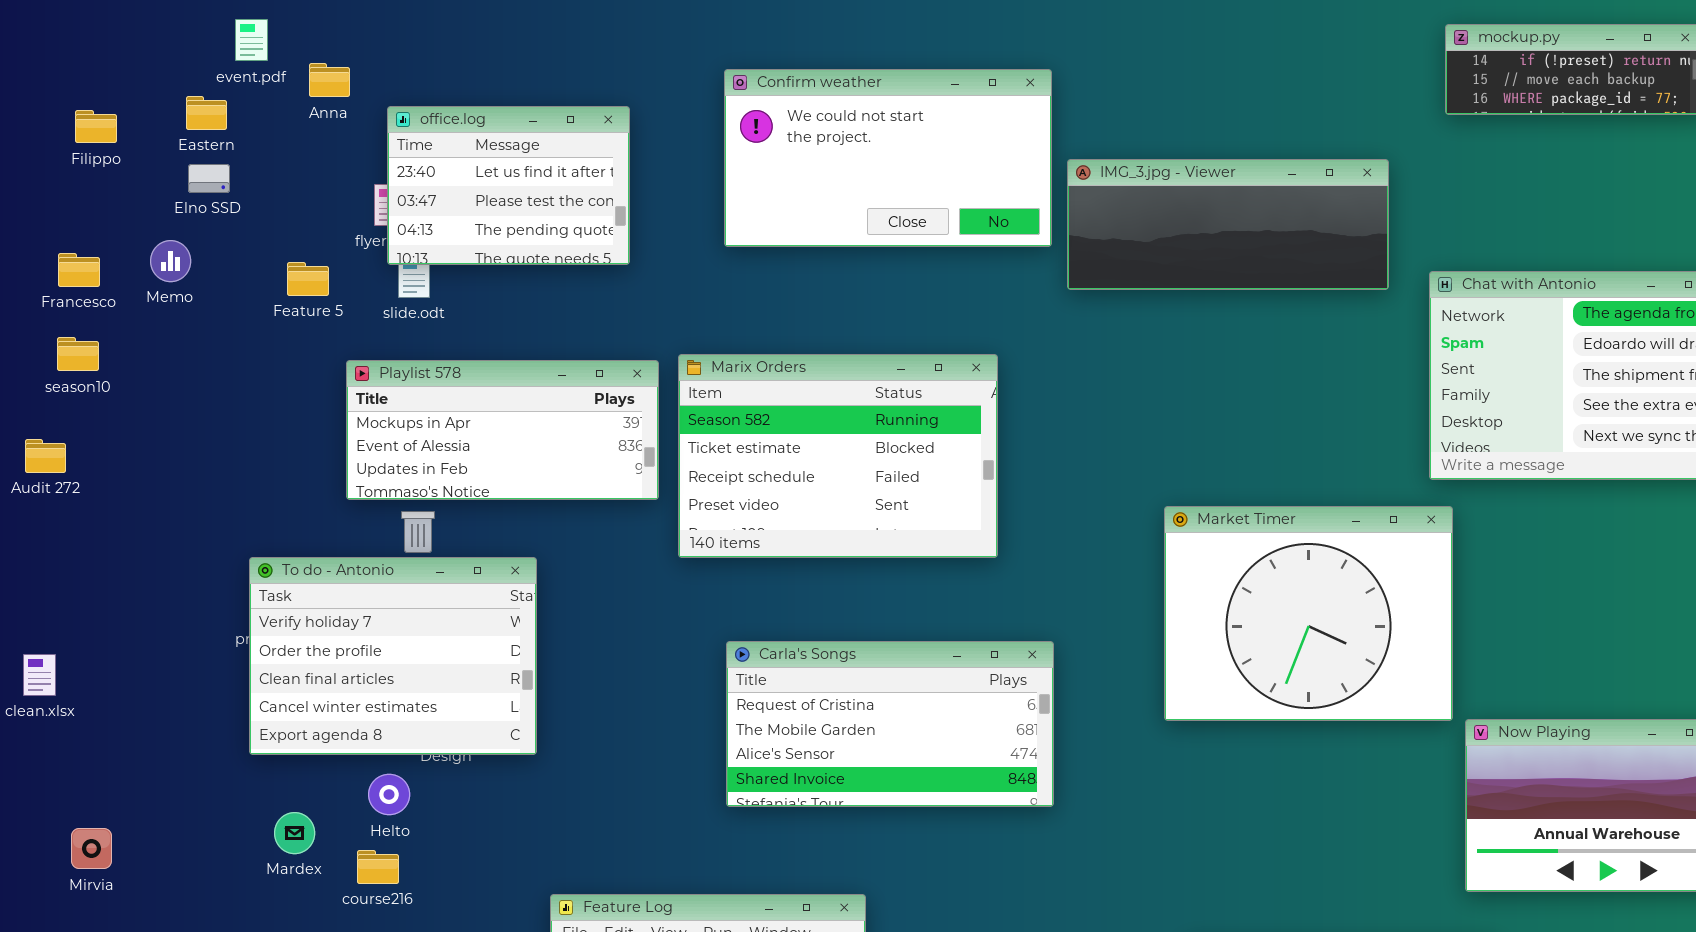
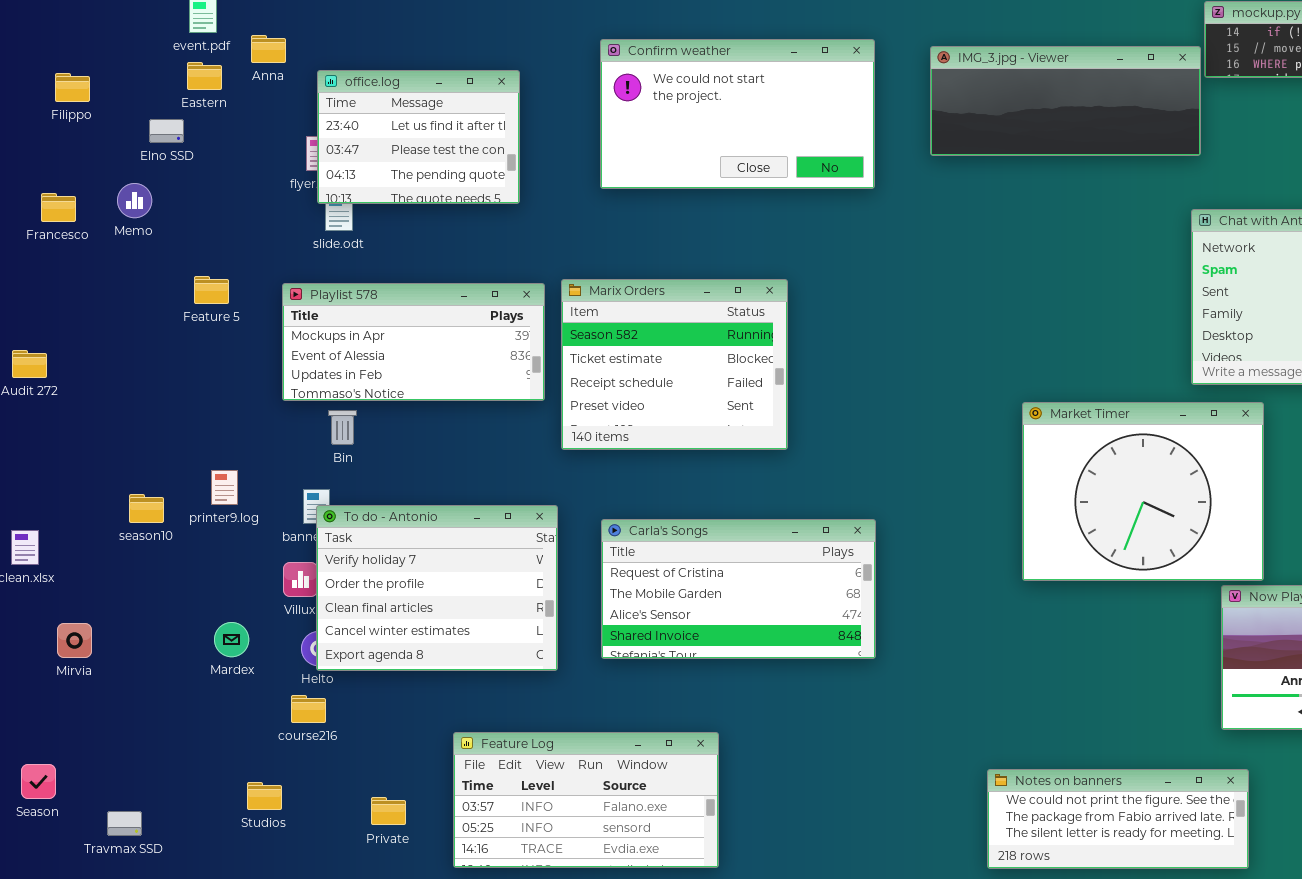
Eastern: [186,96,227,130] -> [187,62,222,90], moved
IMG_3.jpg - Viewer: [1067,159,1389,290] -> [930,46,1201,156], moved
Feature 5: [287,262,329,296] -> [194,276,229,304], moved
season10: [57,337,99,371] -> [129,494,164,523], moved
Marix Orders: [678,354,998,558] -> [561,279,788,450], resized
Market Timer: [1164,506,1453,721] -> [1022,402,1264,581], moved
To do - Antonio: [249,557,537,755] -> [316,505,558,671], moved
Mardex: [274,812,315,854] -> [214,622,249,657], moved
Mirvia: [71,828,112,869] -> [57,623,92,658], moved

